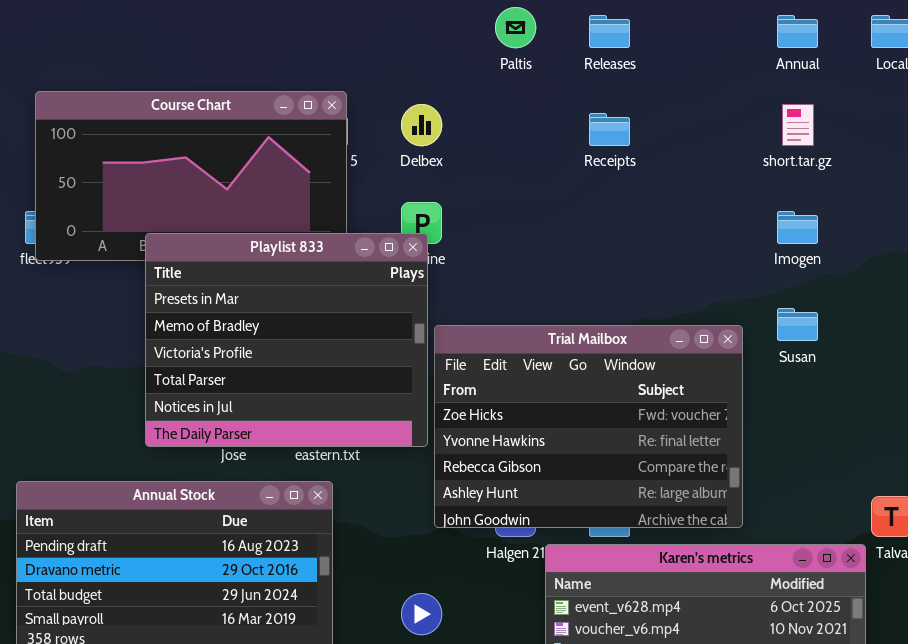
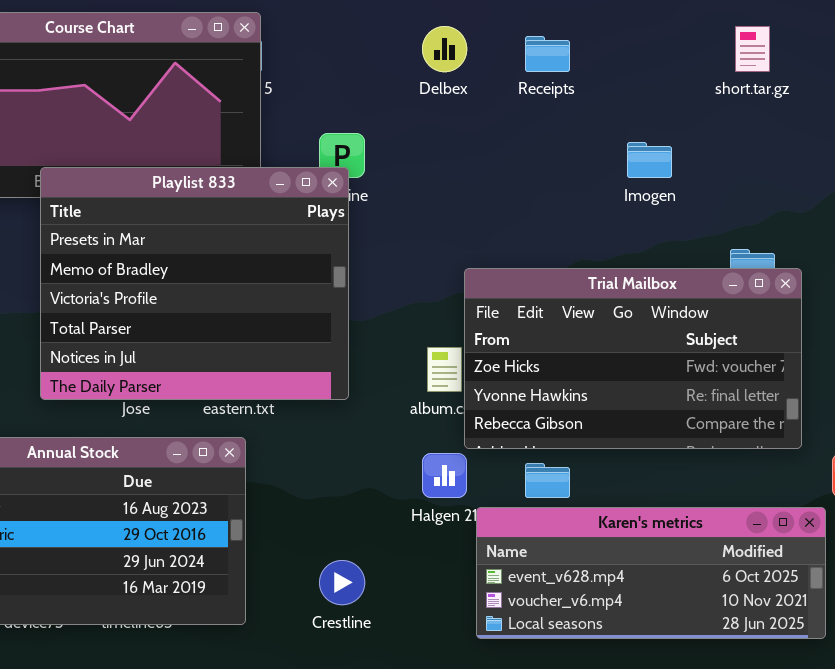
Delbex: [401,104,442,146] -> [422,26,467,72], moved
Imogen: [777,211,818,244] -> [627,142,672,178], moved
Trial Mailbox: [434,325,743,528] -> [464,268,802,449], moved, resized

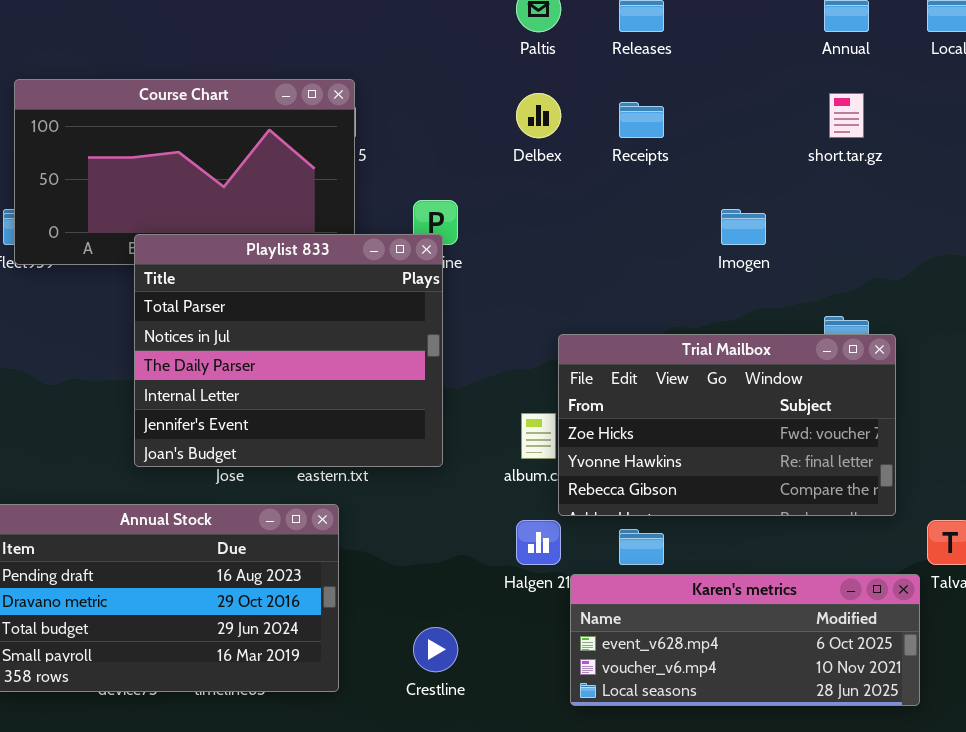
Playlist 833: [40,167,349,400] -> [134,234,443,467], scrolled down 3 rows

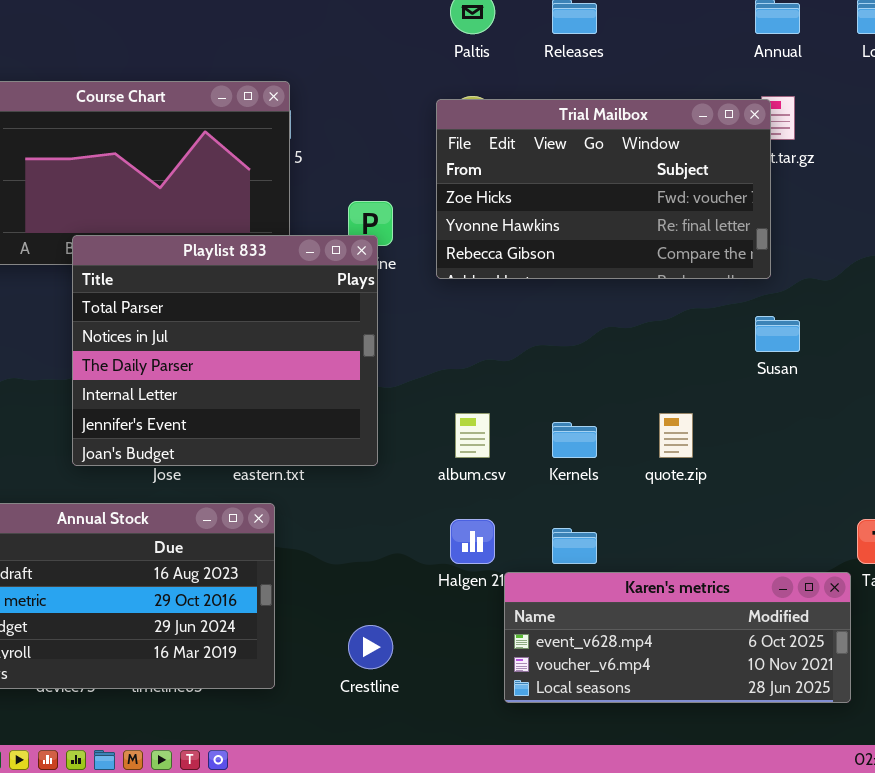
Trial Mailbox: [558,334,896,516] -> [436,99,771,279], moved

